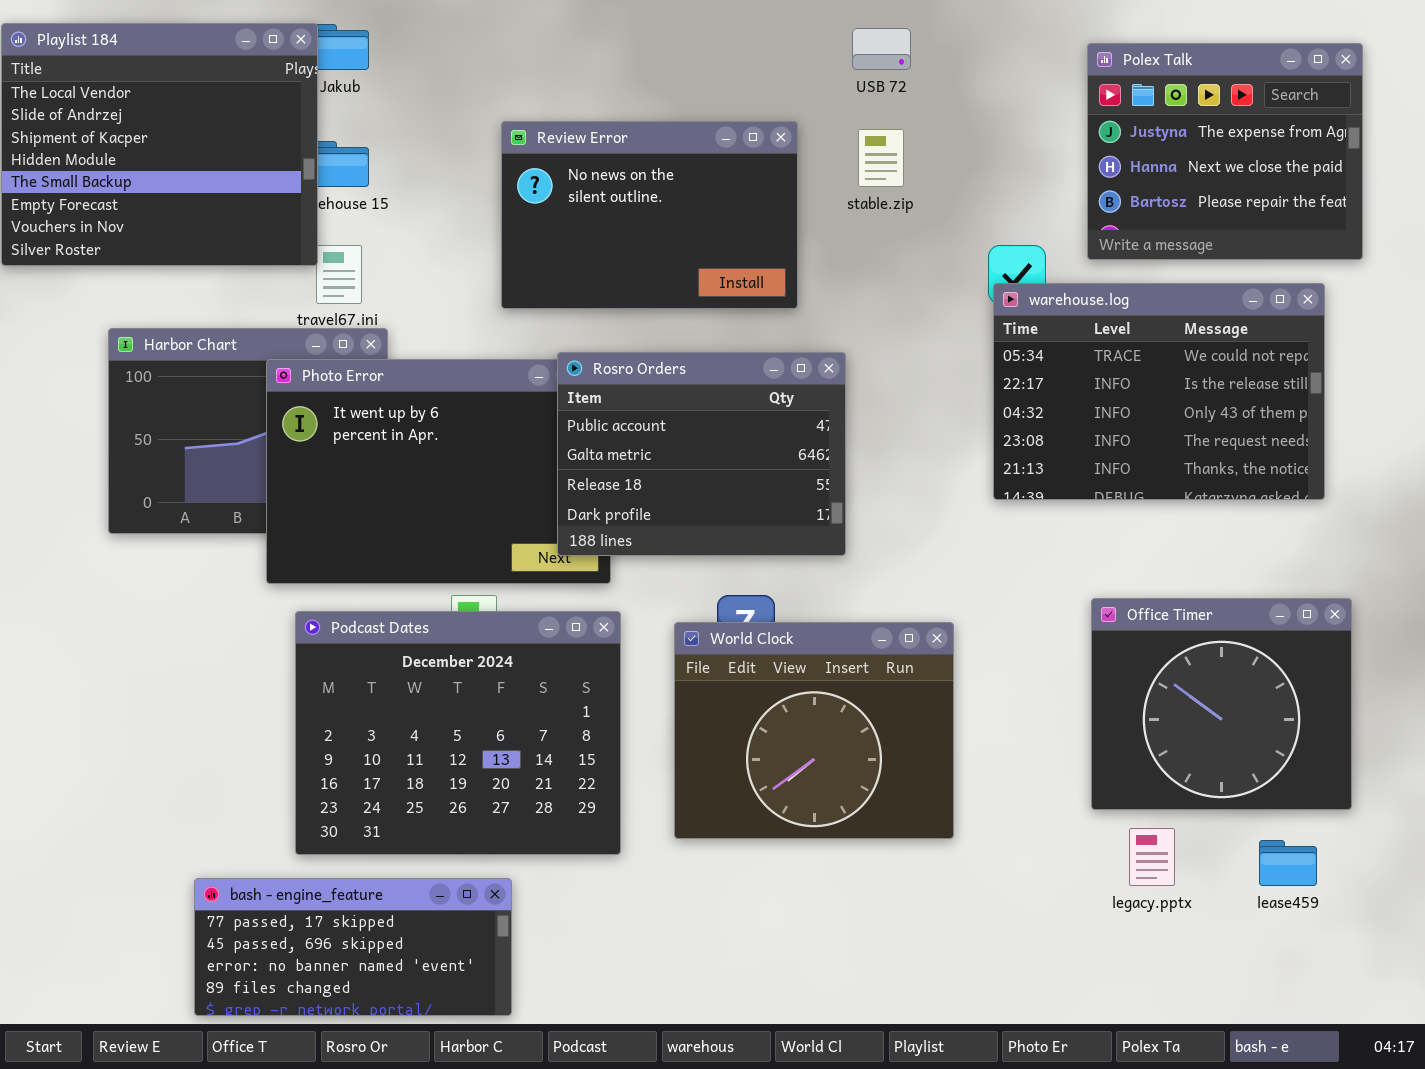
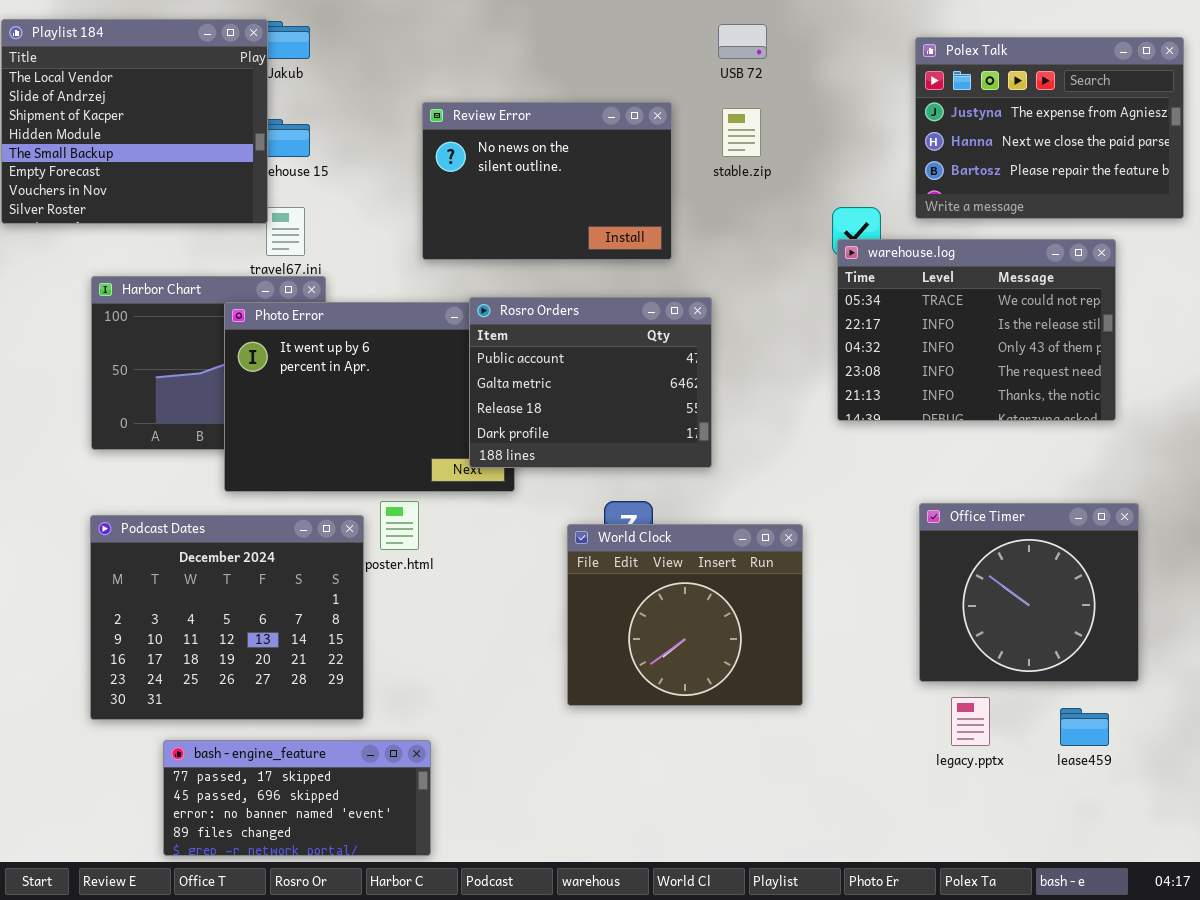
Polex Talk: [1087,43,1363,260] -> [915,37,1184,219], resized
Podcast Dates: [295,611,621,855] -> [90,515,364,720], moved

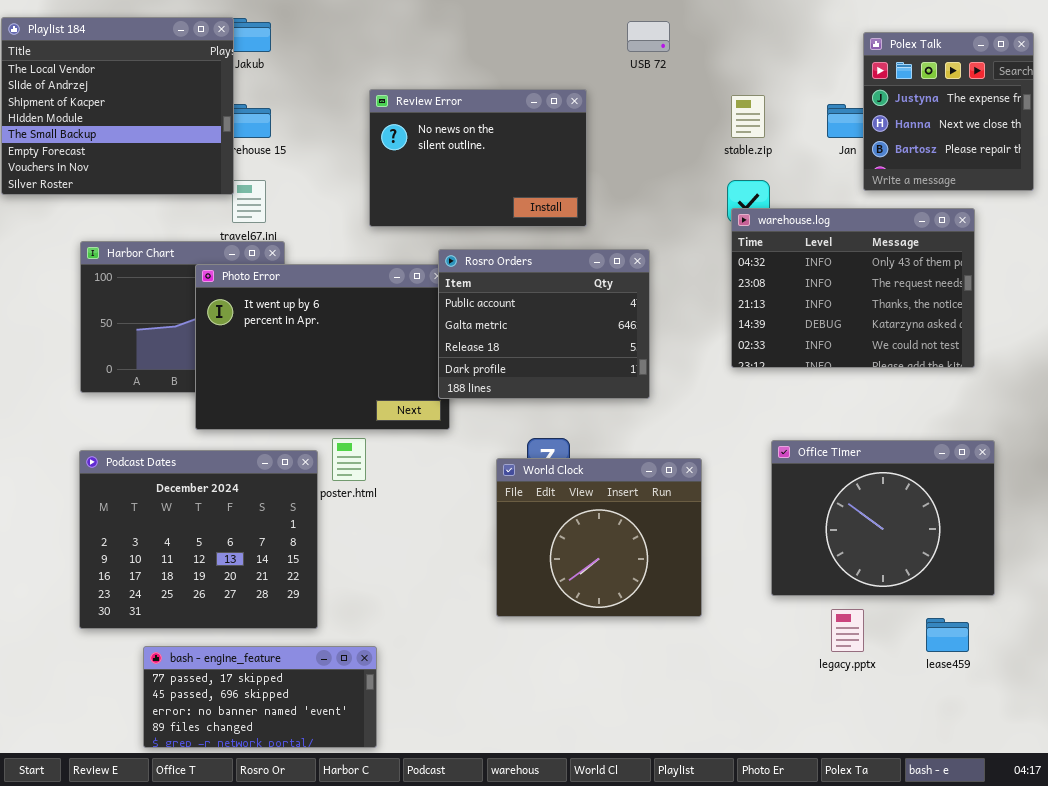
Polex Talk: [915,37,1184,219] -> [863,32,1034,191], resized
stable.zip: [722,108,761,157] -> [731,95,765,138], moved
warehouse.log: [837,239,1116,421] -> [731,208,975,368], scrolled down 2 rows
Rosro Orders: [469,297,712,468] -> [438,249,650,399], moved
Office Timer: [919,503,1139,682] -> [771,440,995,596], resized

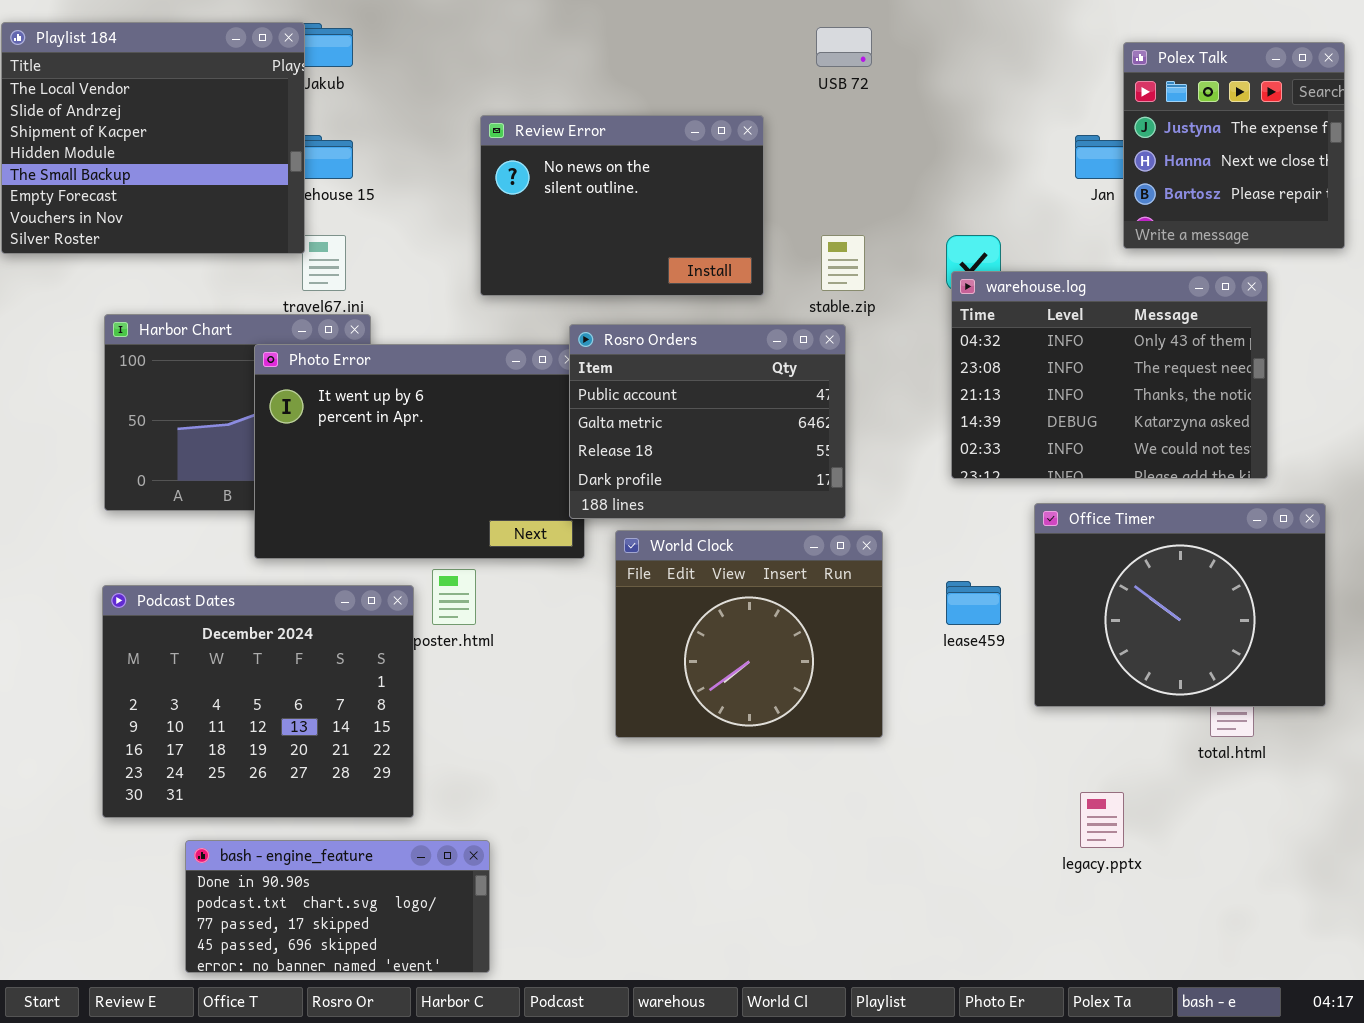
stable.zip: [731,95,765,138] -> [821,235,865,291], moved
Office Timer: [771,440,995,596] -> [1034,503,1326,707], moved
World Clock: [496,458,702,617] -> [615,530,883,738], moved
lease459: [926,618,969,652] -> [946,581,1001,625], moved
bash - engine_feature: [143,646,377,748] -> [185,840,490,973], scrolled up 2 rows

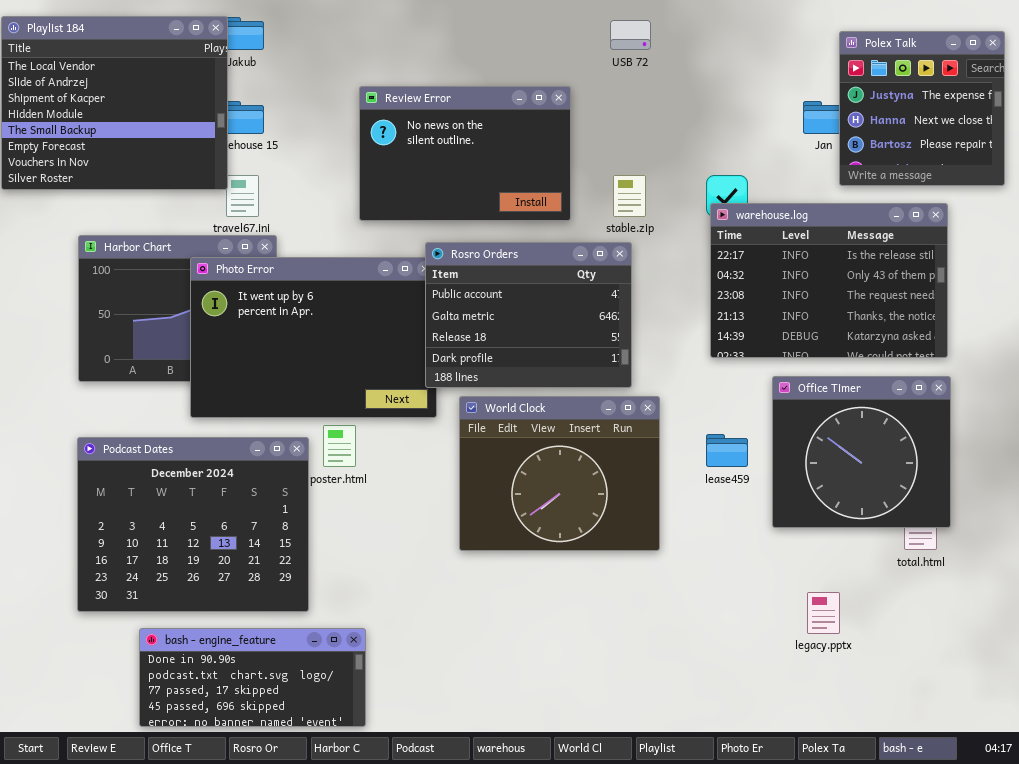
warehouse.log: [951,271,1268,479] -> [710,203,948,358], scrolled up 1 row
Office Timer: [1034,503,1326,707] -> [772,376,951,528], resized

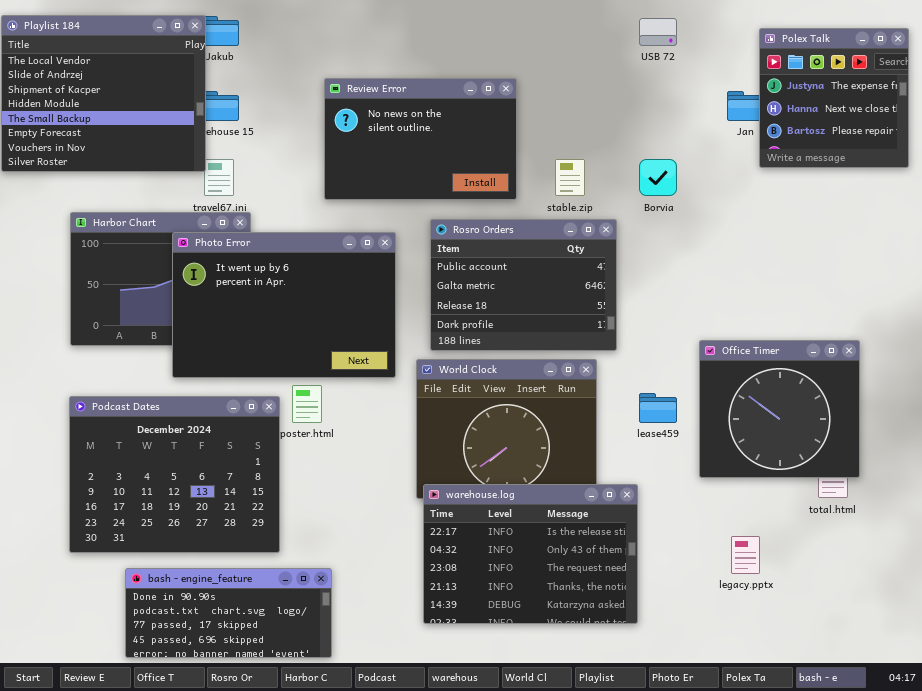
USB 72: [610,20,651,50] -> [639,18,677,46], moved
warehouse.log: [710,203,948,358] -> [423,484,638,624], moved
Rosro Orders: [425,242,632,388] -> [430,219,617,351], moved

